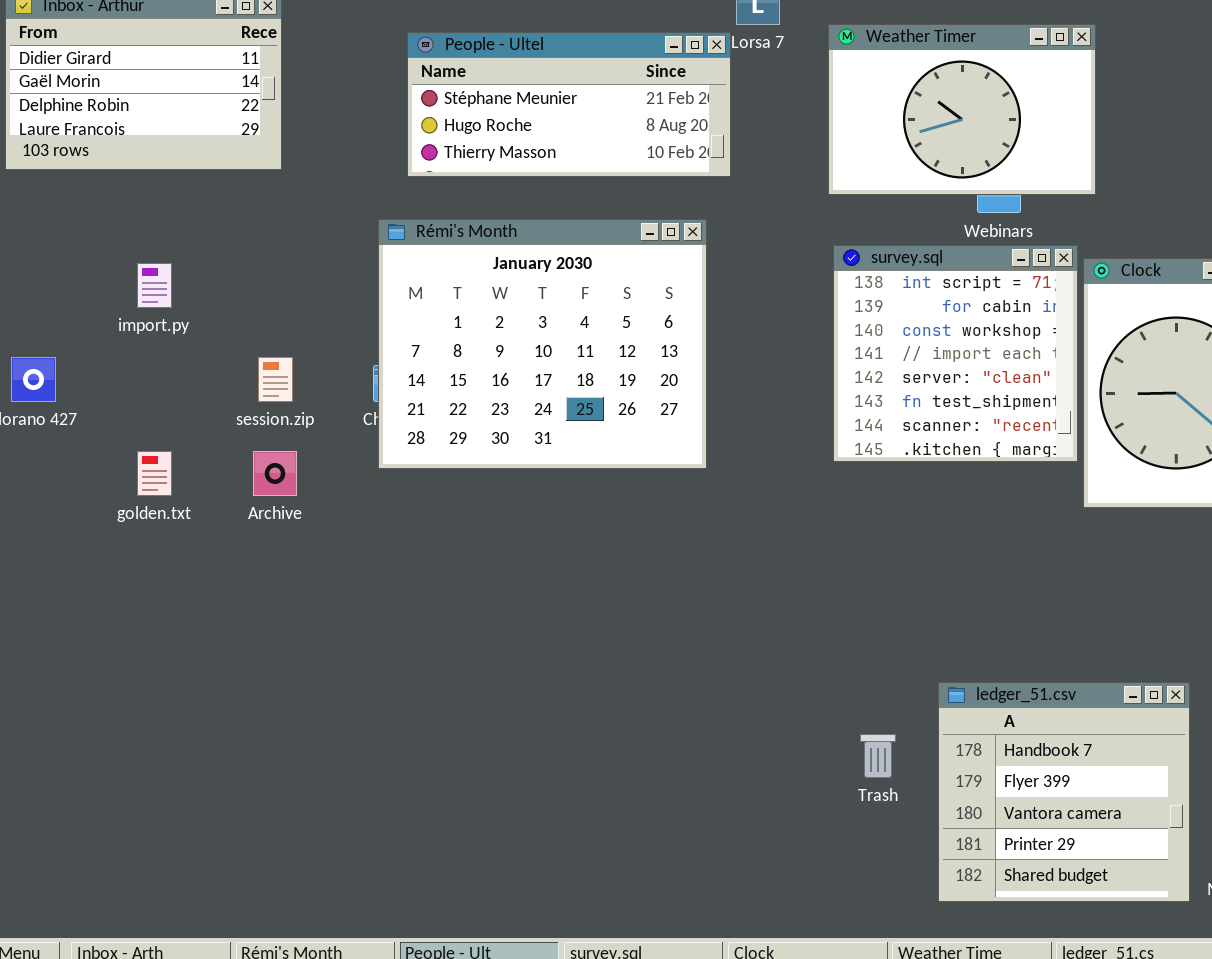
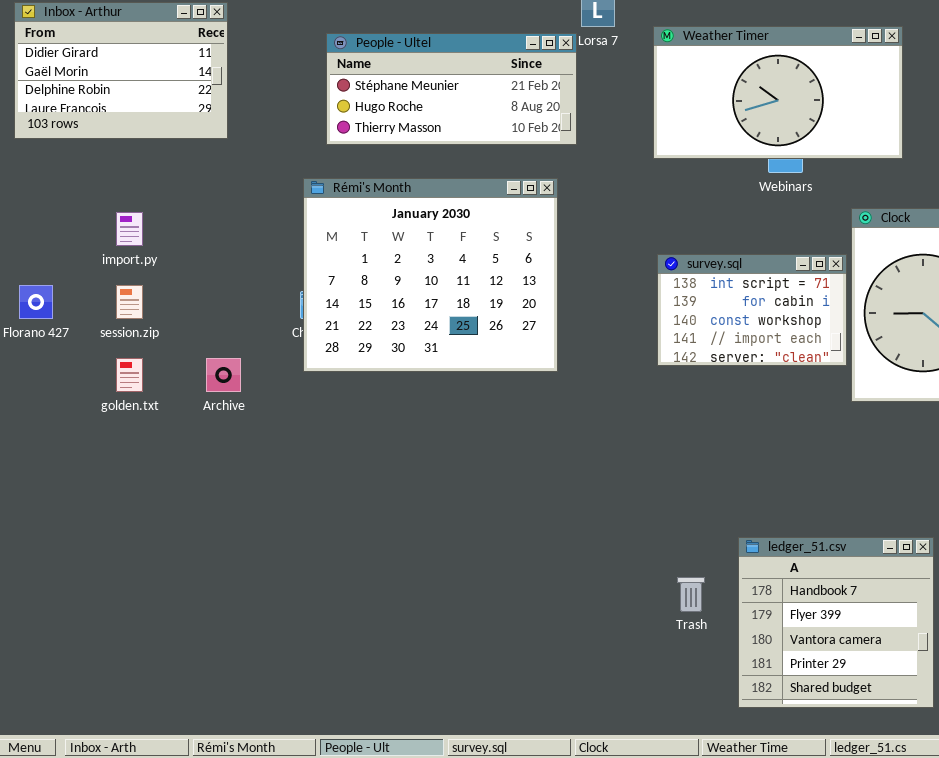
Weather Timer: [828,24,1096,195] -> [653,26,903,159], resized
survey.sql: [833,245,1078,462] -> [657,254,847,366], resized
session.zip: [258,357,293,402] -> [116,285,143,319], moved

